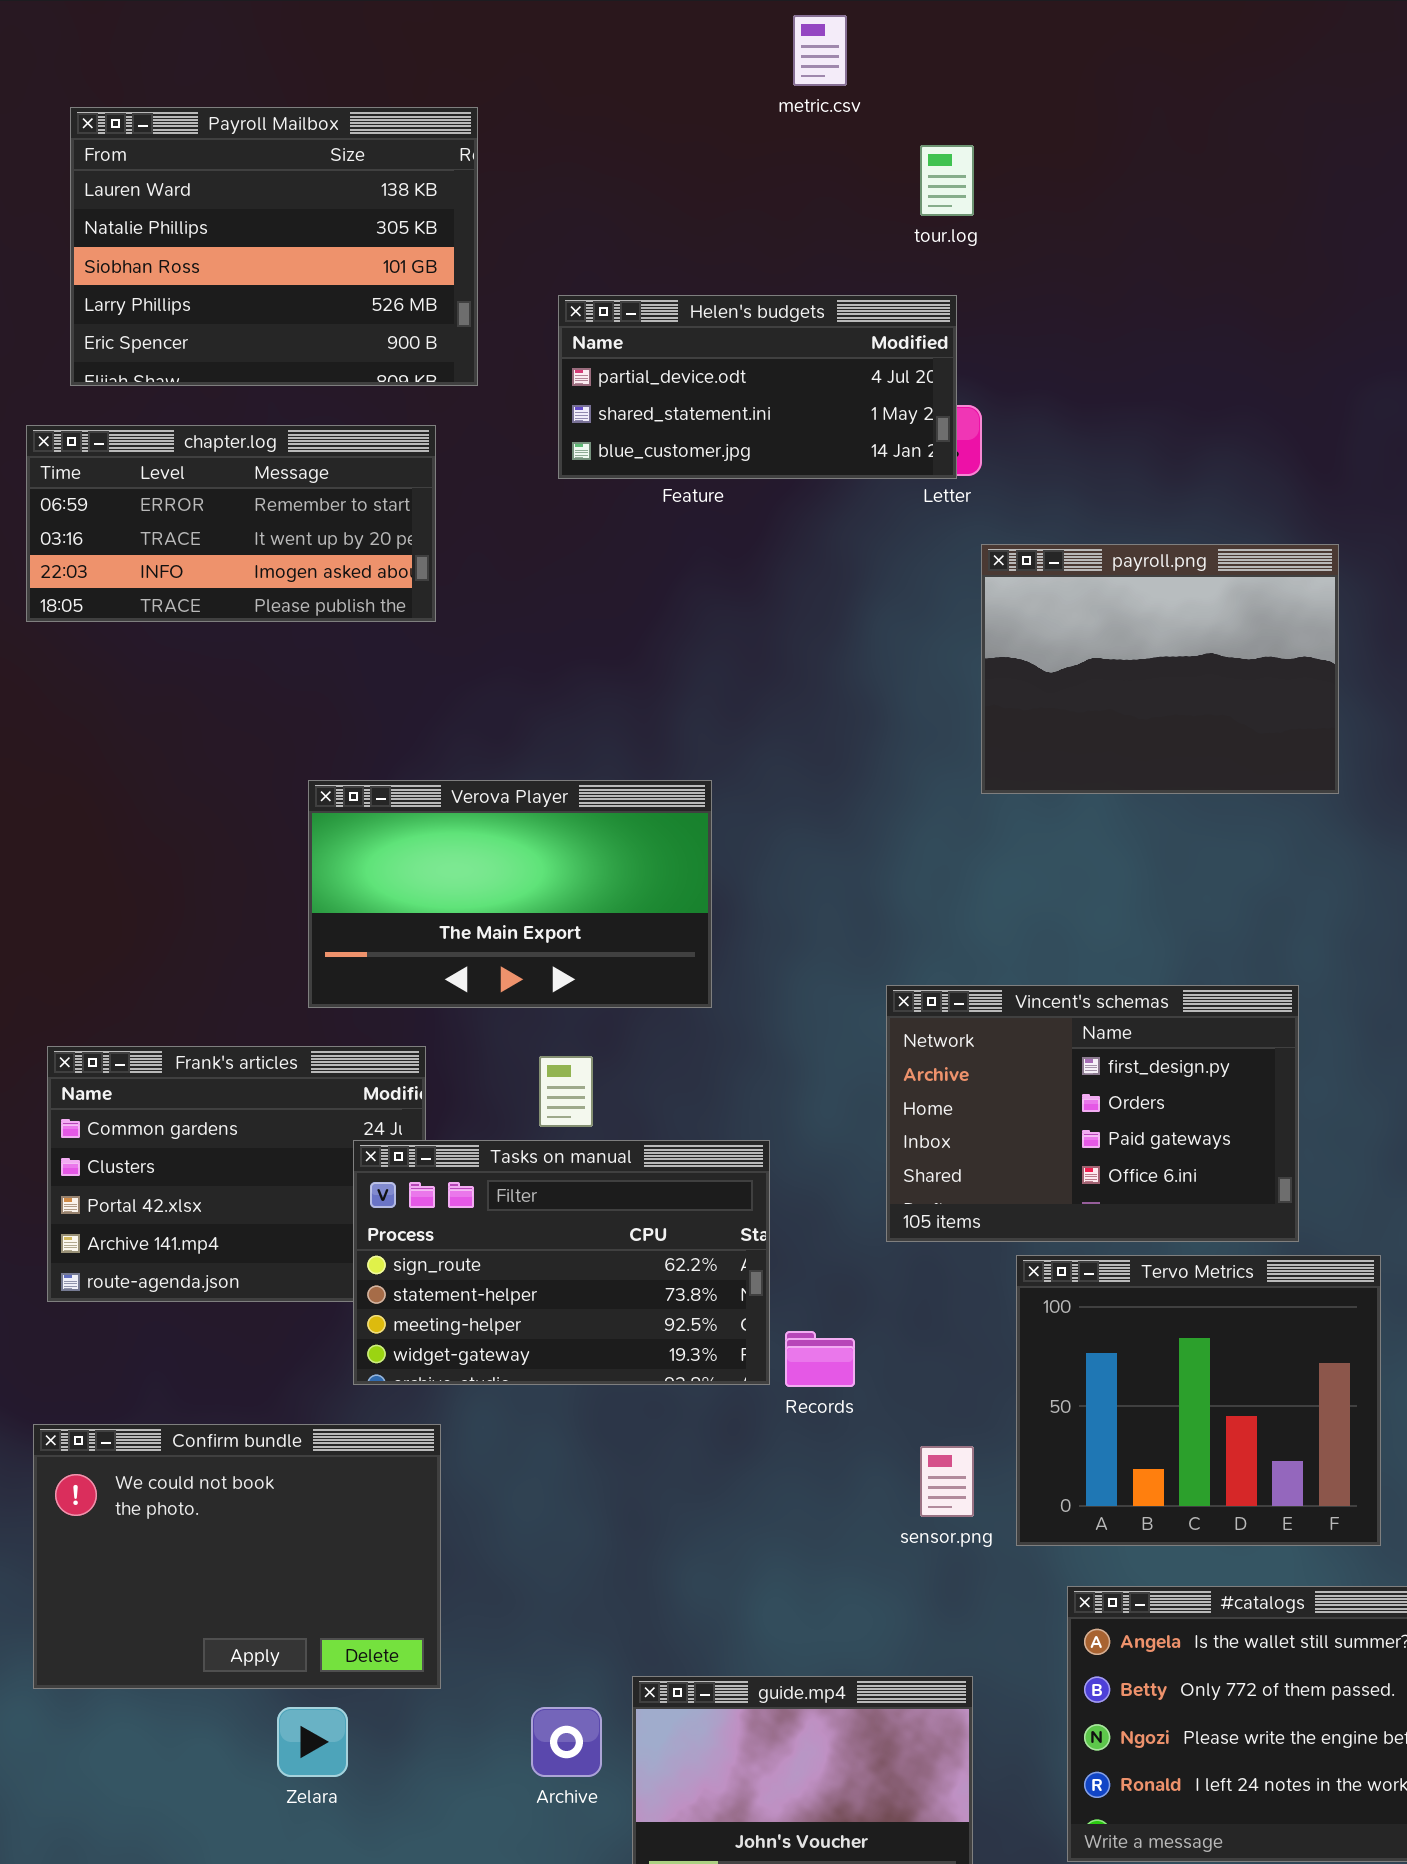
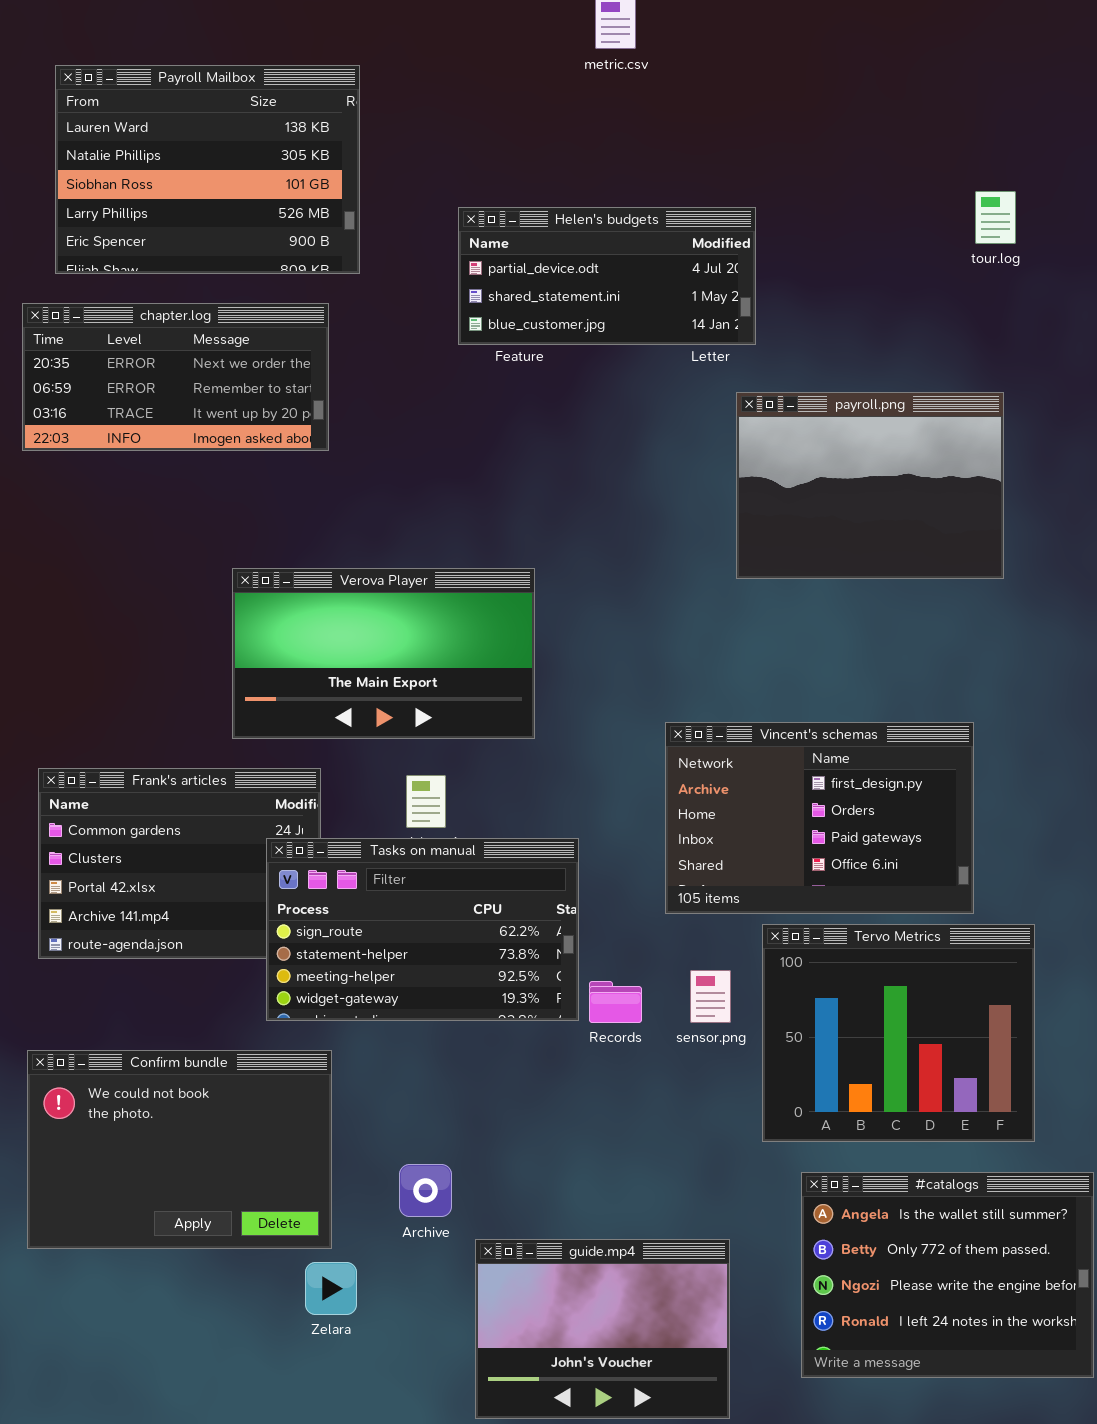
tour.log: [920,145,974,216] -> [975,191,1016,244], moved
Helen's budgets: [558,295,957,479] -> [458,207,756,345], moved
chapter.log: [26,425,436,622] -> [22,303,329,451], scrolled up 1 row
sensor.png: [920,1446,974,1517] -> [690,970,731,1023], moved
Zelara: [277,1707,348,1777] -> [305,1262,357,1315], moved
Archive: [531,1707,602,1777] -> [399,1164,452,1217], moved

